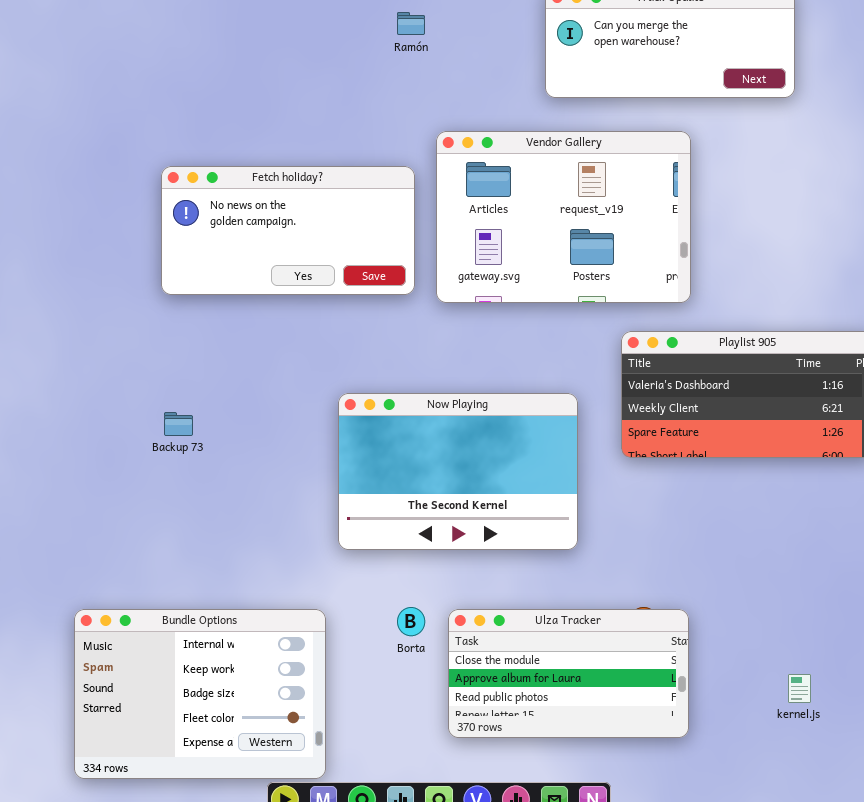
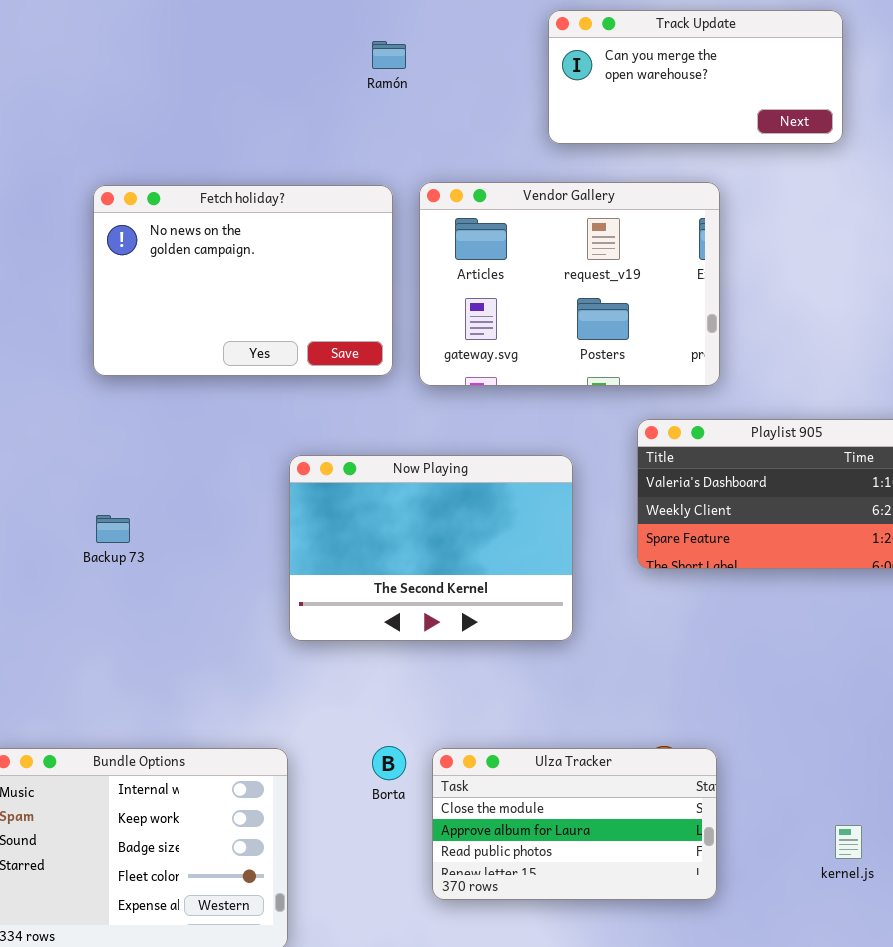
Fetch holiday?: [161,166,415,295] -> [93,185,393,376], resized
Now Playing: [338,393,578,550] -> [289,455,573,641], moved

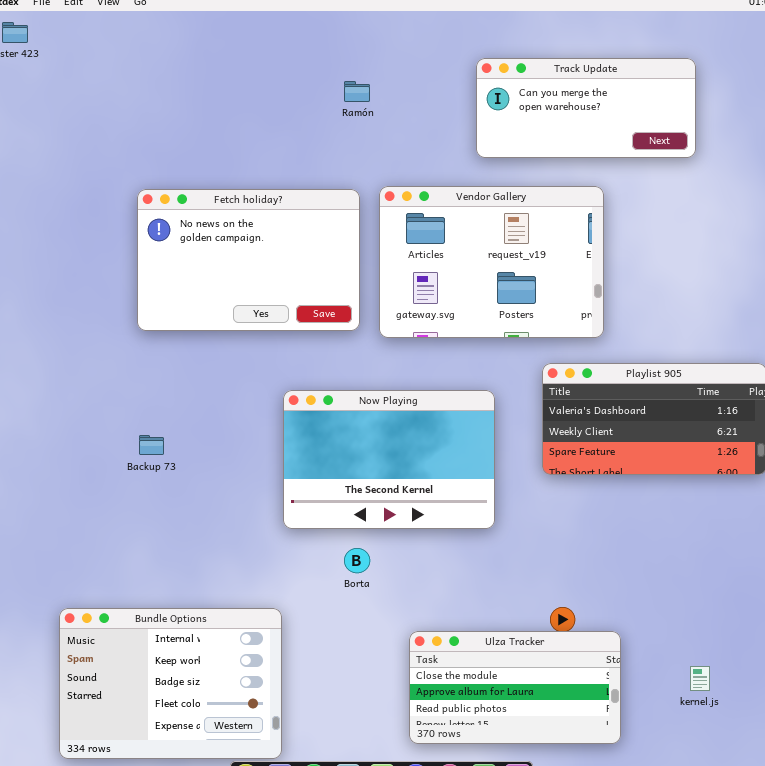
Borta: [372,746,406,780] -> [344,548,370,573], moved
Ulza Tracker: [432,748,717,900] -> [409,631,621,744], moved

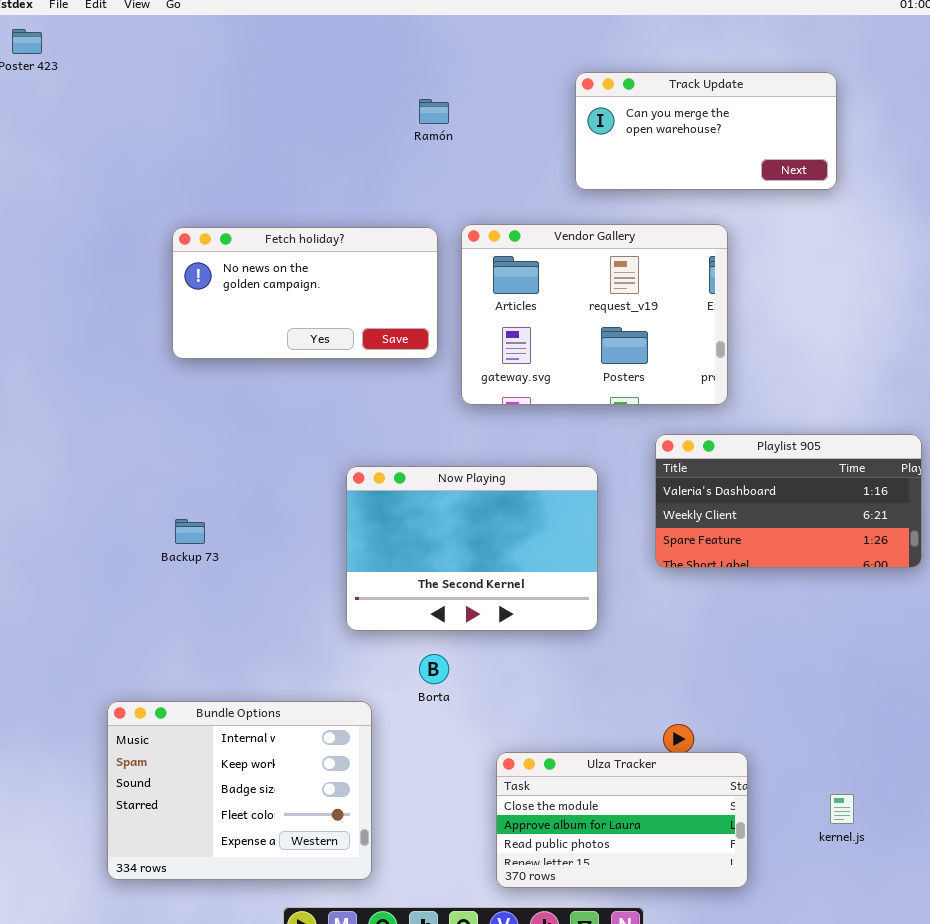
Fetch holiday?: [137,189,360,331] -> [172,227,438,359], resized
Bundle Options: [59,608,282,759] -> [107,701,372,880], moved

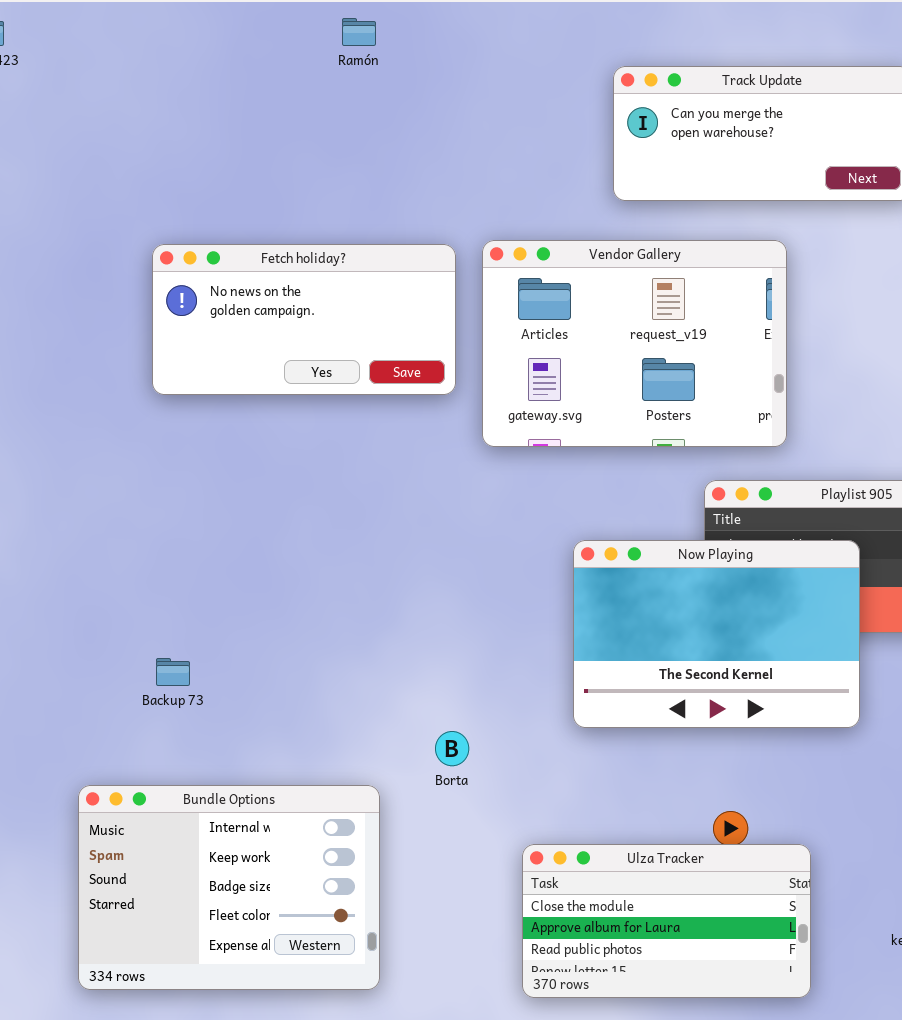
Ramón: [419,99,449,124] -> [342,18,376,46], moved
Now Playing: [346,466,598,631] -> [573,540,860,728], moved
Backup 73: [175,519,205,544] -> [156,658,190,686], moved

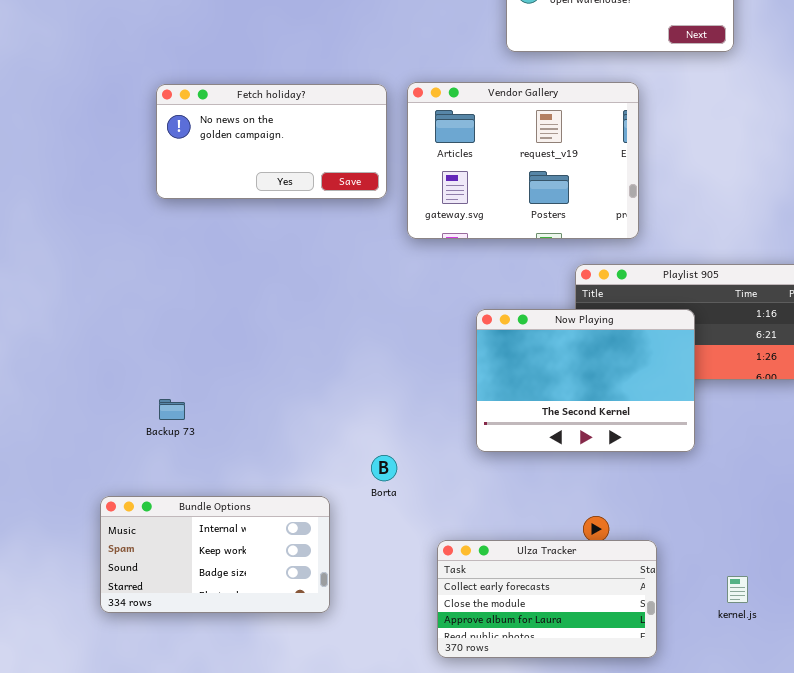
Bundle Options: [78,785,380,990] -> [100,496,330,613], resized
Ulza Tracker: [522,844,811,998] -> [437,540,657,658], scrolled up 1 row

